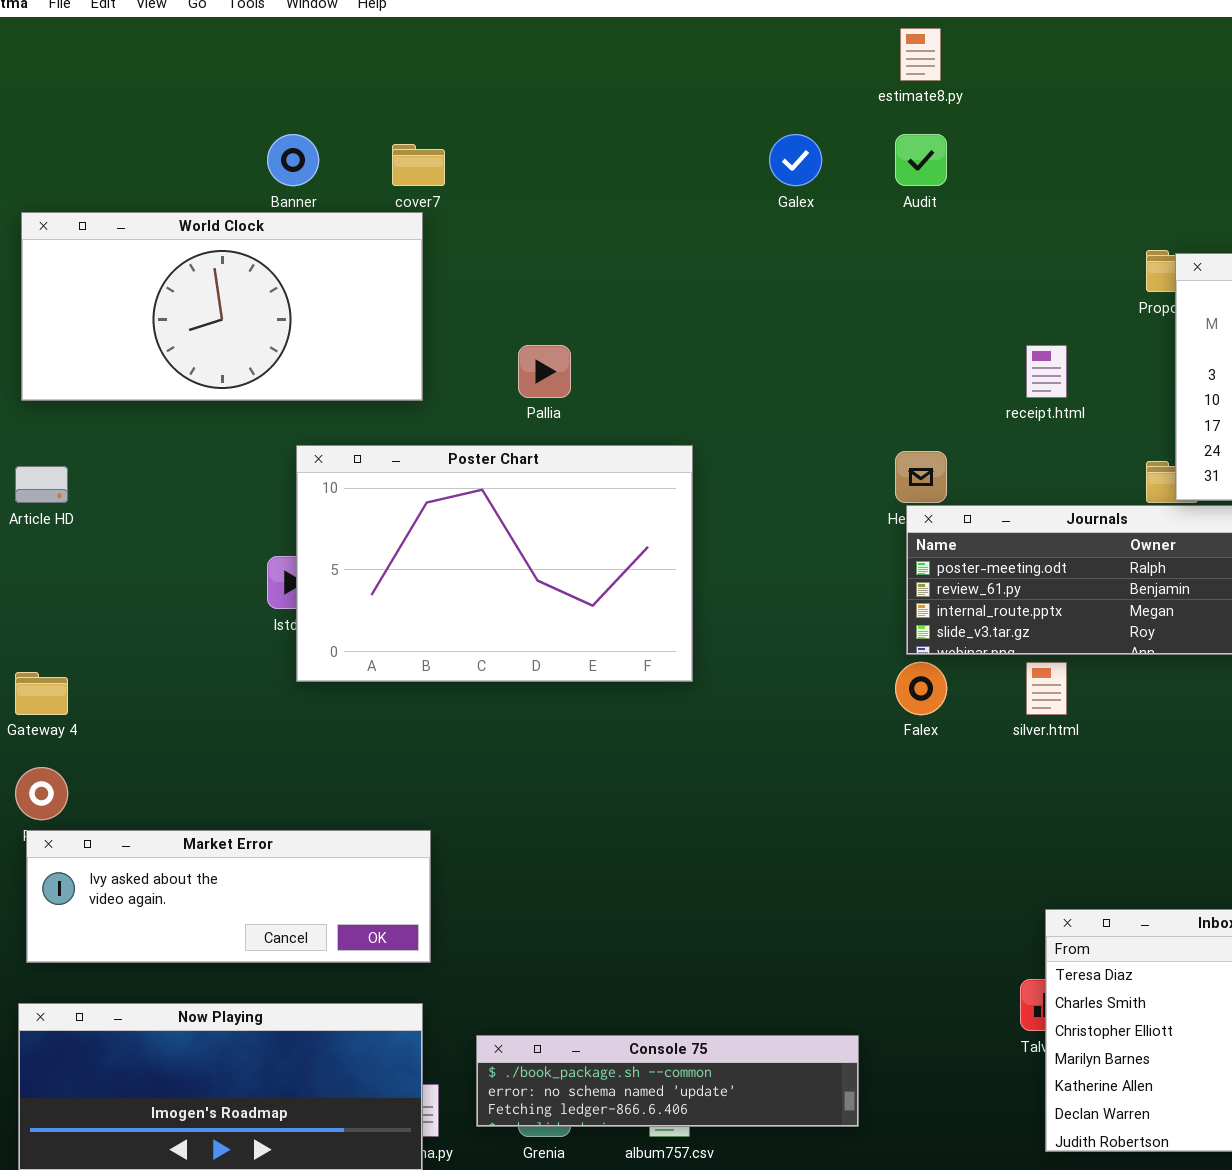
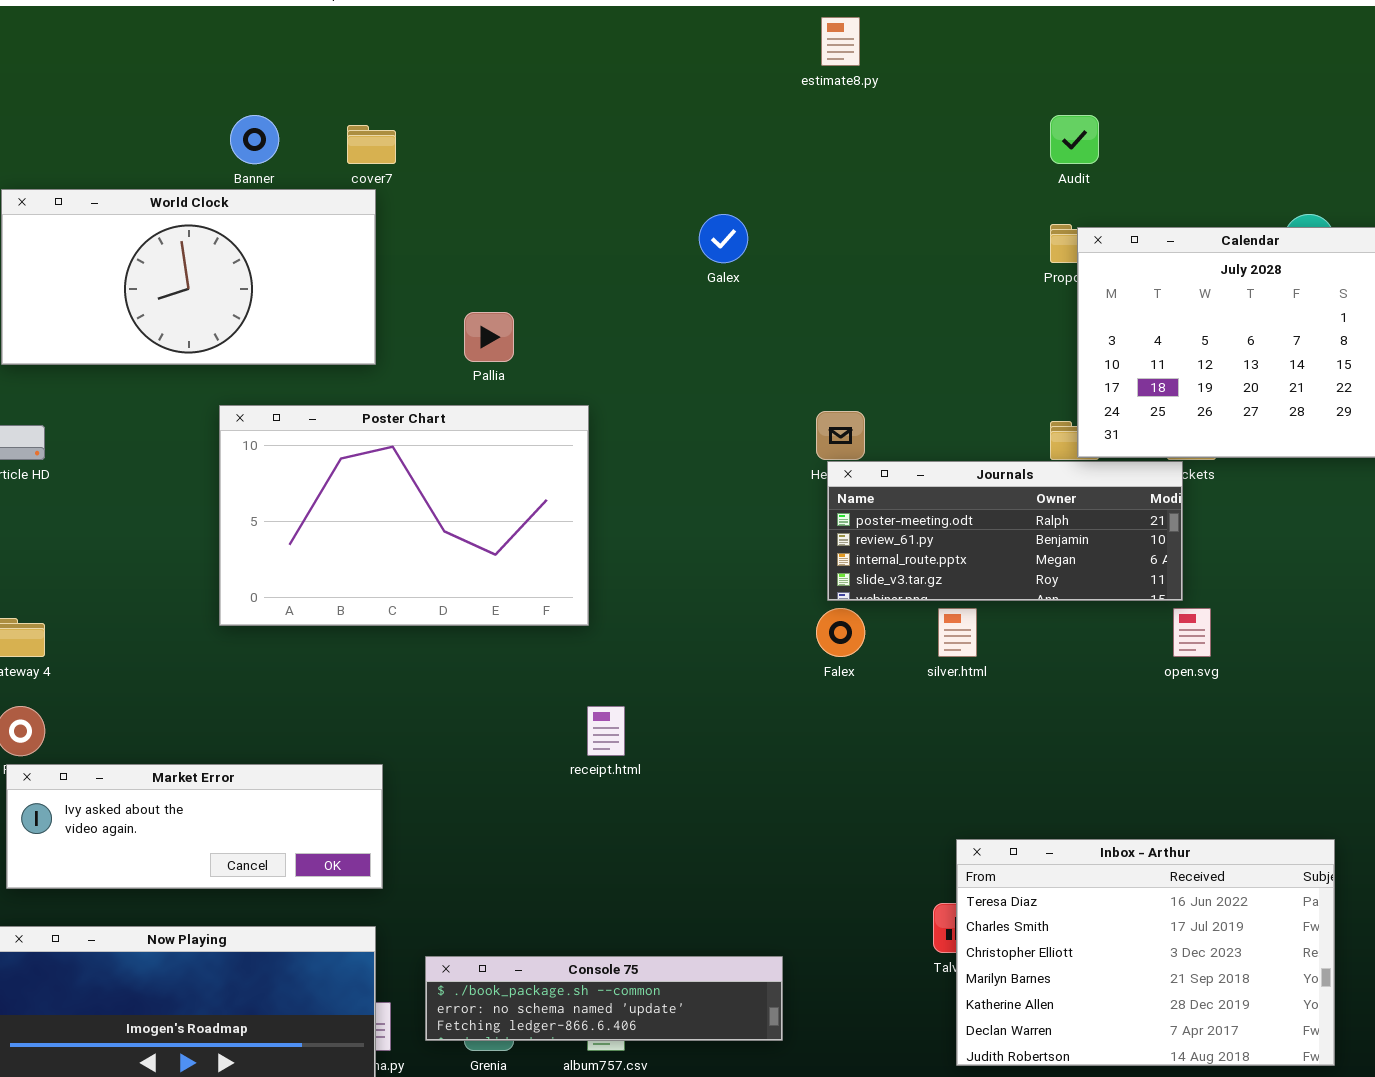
Galex: [769,134,822,186] -> [699,214,748,263], moved
Audit: [895,134,947,186] -> [1050,115,1099,164], moved
receipt.html: [1026,345,1067,398] -> [587,706,625,756], moved
Poster Chart: [296,445,693,682] -> [219,405,589,626], moved

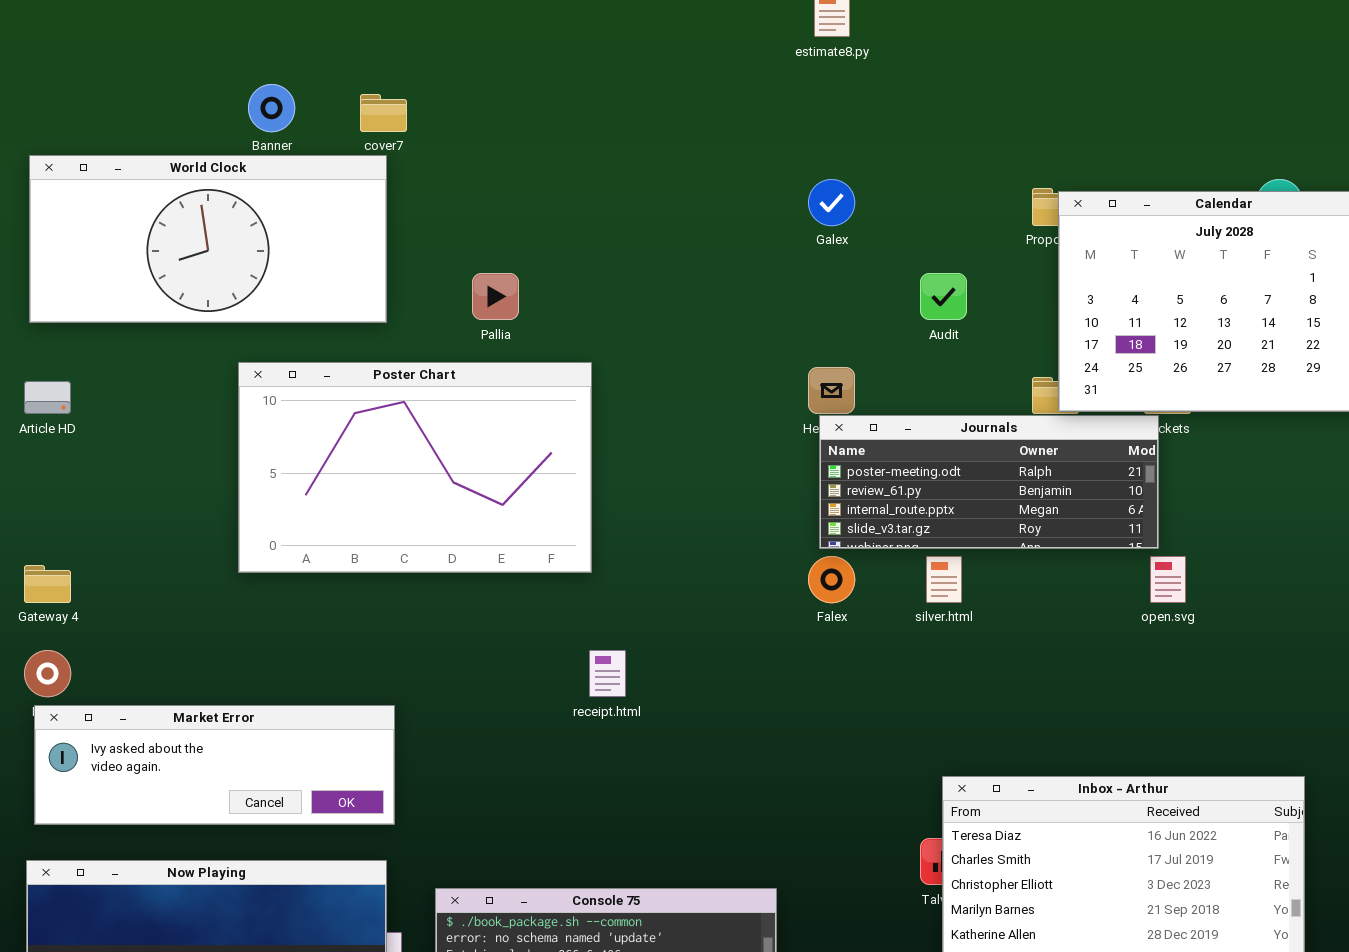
Audit: [1050,115,1099,164] -> [920,273,967,320], moved
Galex: [699,214,748,263] -> [808,179,855,226], moved

